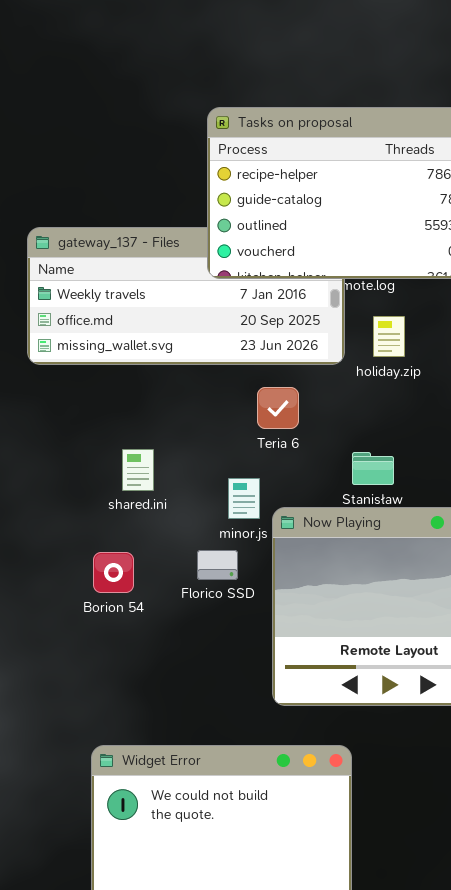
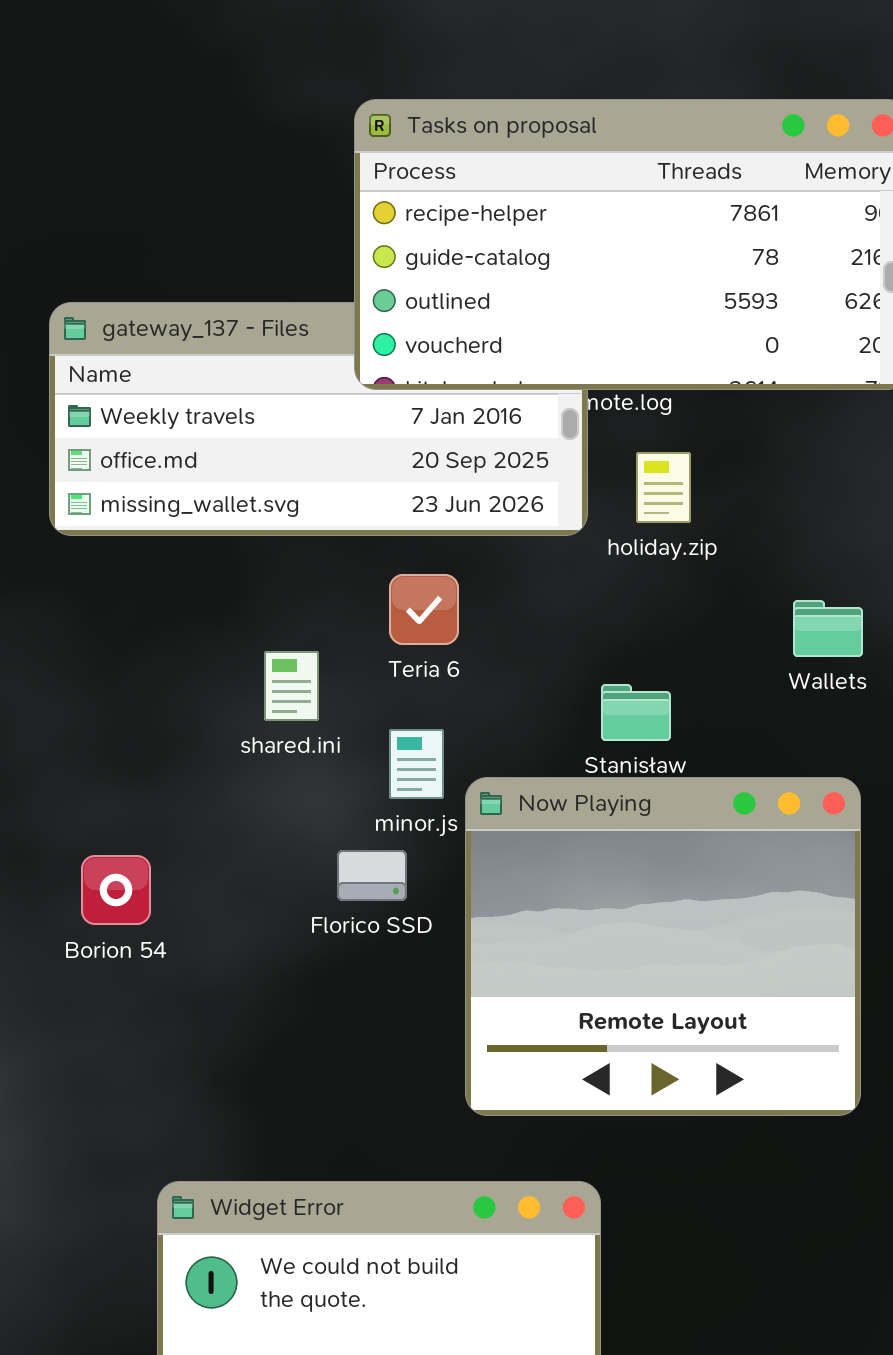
Teria 6: [257,387,299,429] -> [389,574,459,645], moved
shared.ini: [122,449,154,491] -> [264,651,319,721], moved
Borion 54: [93,552,134,593] -> [81,855,151,925], moved

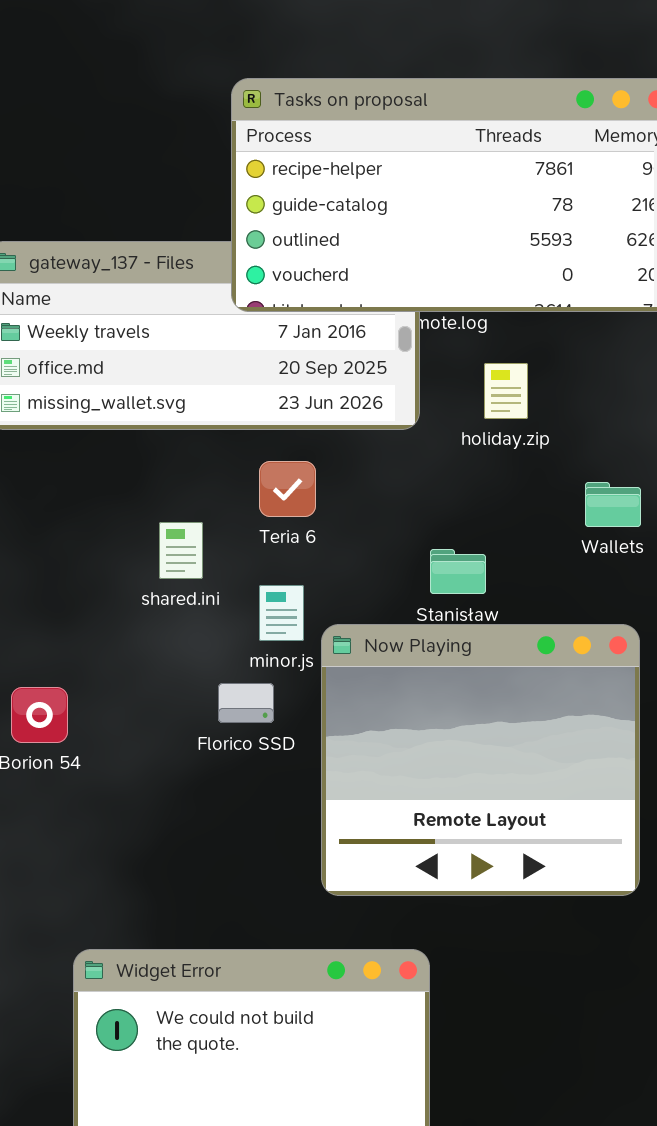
holiday.zip: [636,452,691,523] -> [484,363,528,419], moved

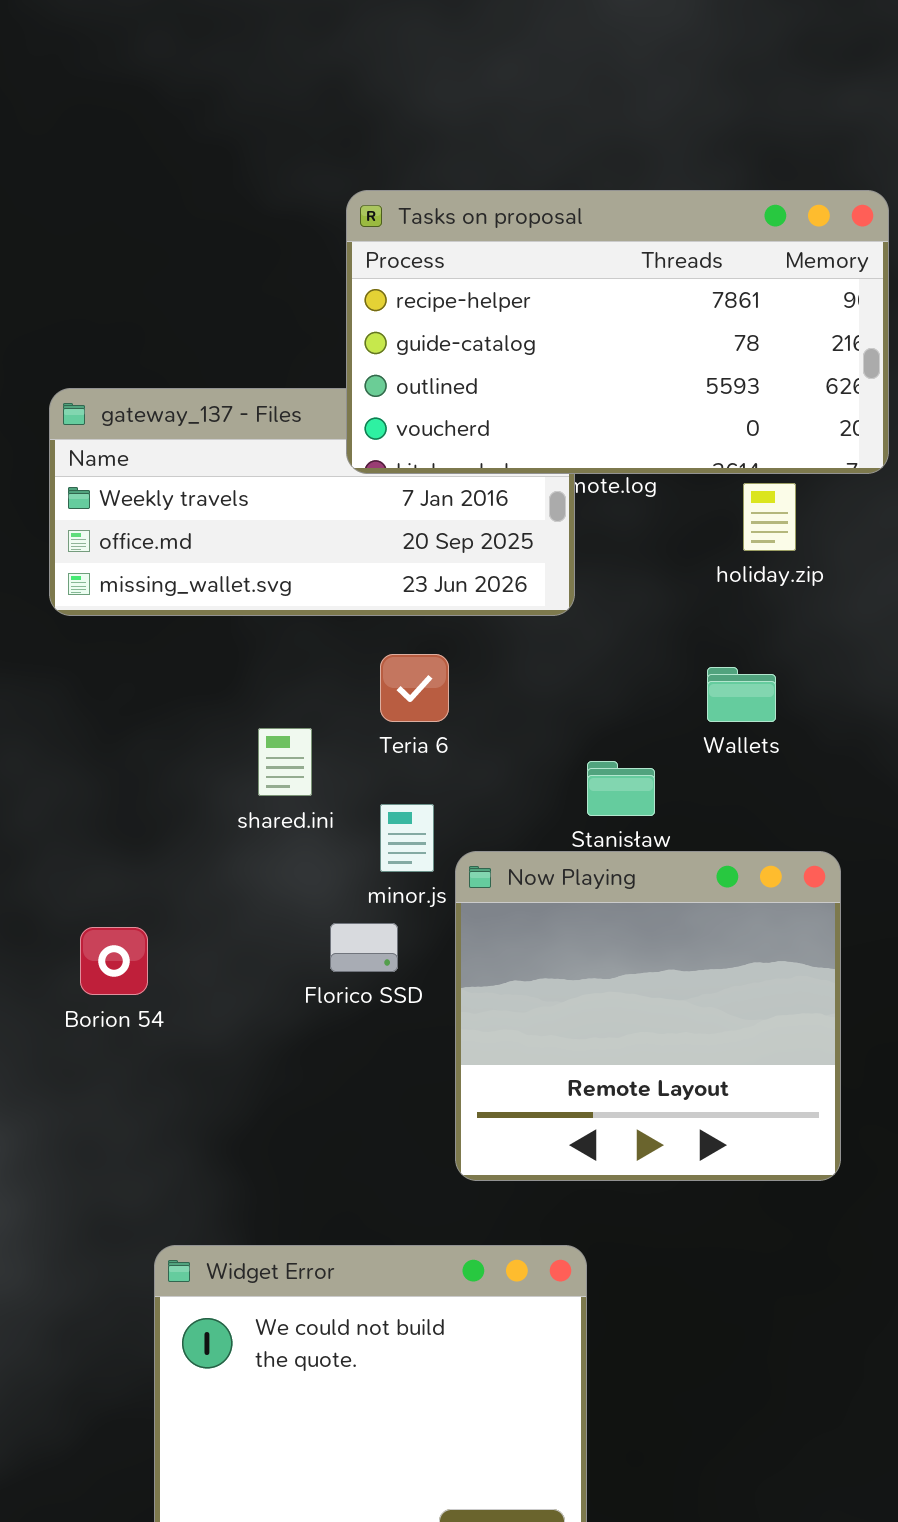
holiday.zip: [484,363,528,419] -> [743,483,796,551], moved
Wallets: [585,482,641,527] -> [707,667,776,722], moved

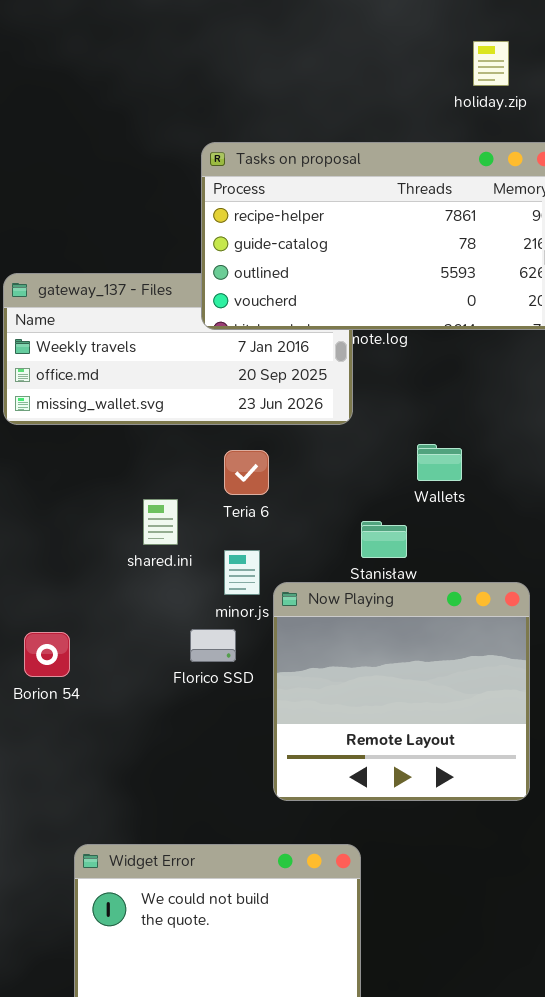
holiday.zip: [743,483,796,551] -> [473,41,509,86], moved
Wallets: [707,667,776,722] -> [417,444,462,481], moved

